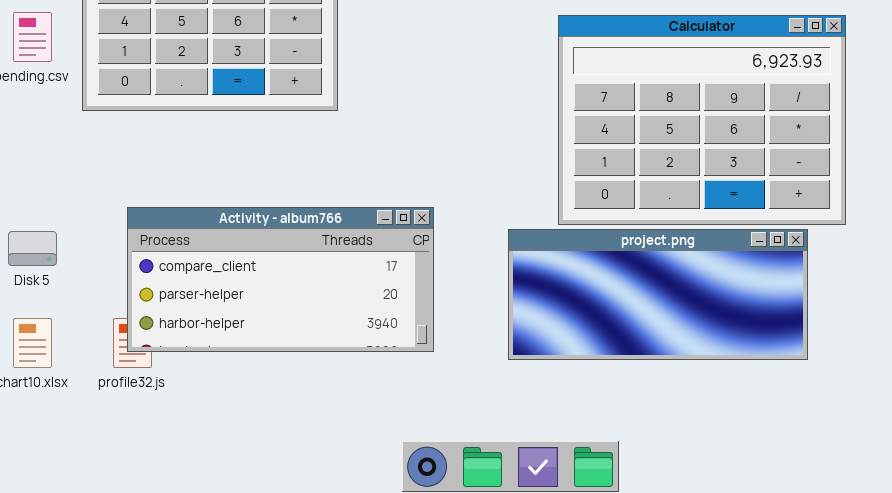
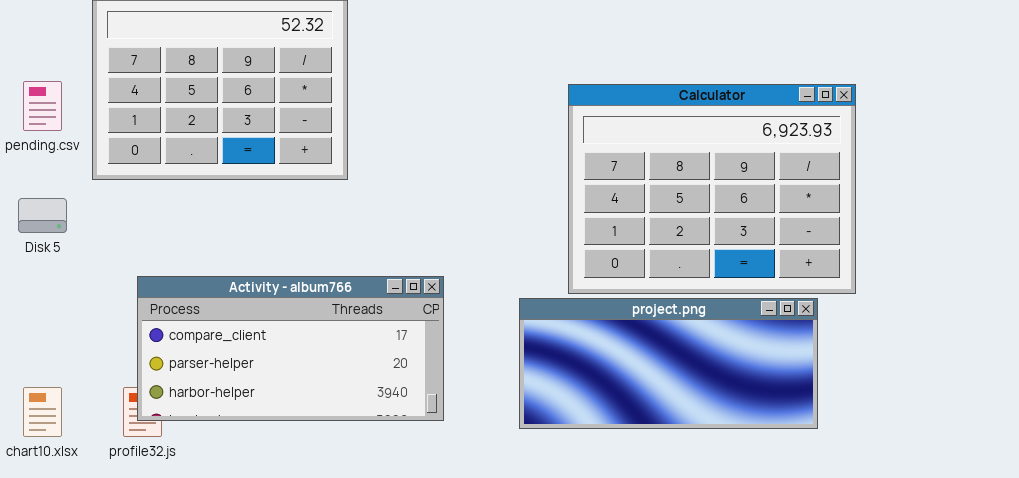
Disk 5: [8,231,57,266] -> [18,198,67,233], moved

